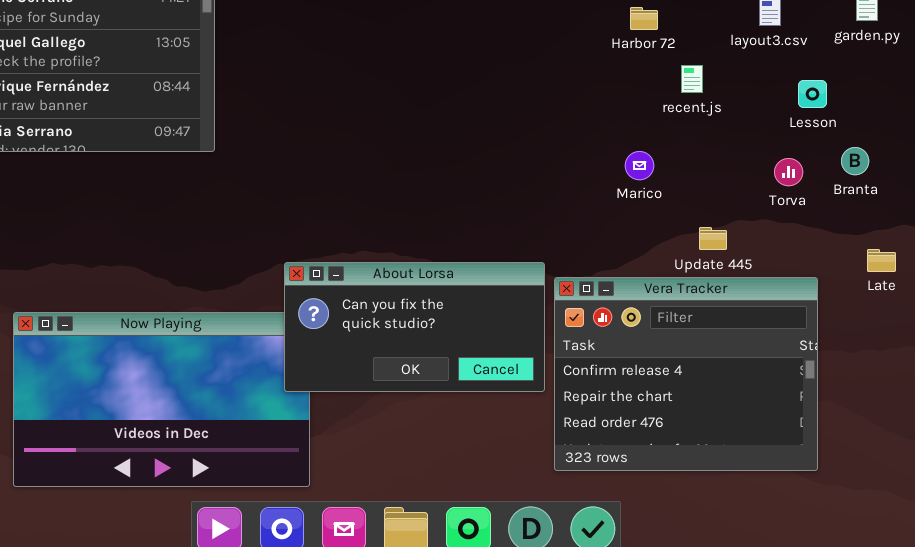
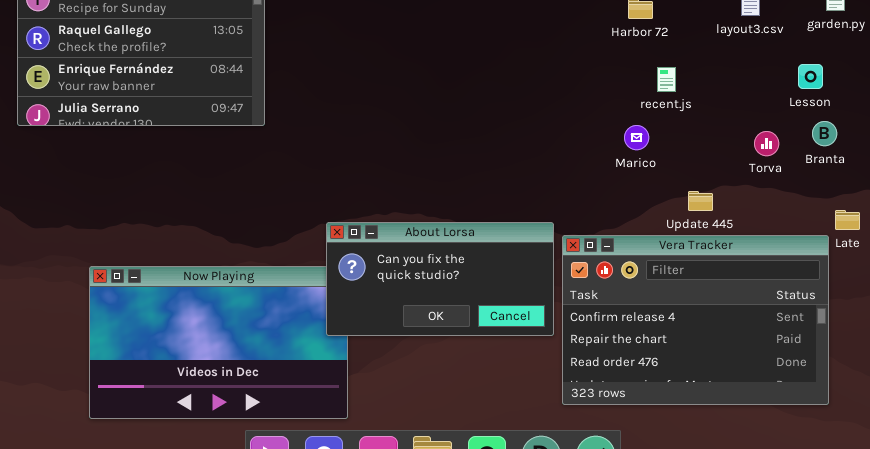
recent.js: [681,65,703,93] -> [657,67,676,92], moved
Lesson: [798,80,827,108] -> [798,64,823,89], moved
Vera Tracker: [554,277,818,471] -> [562,235,829,405], resized

